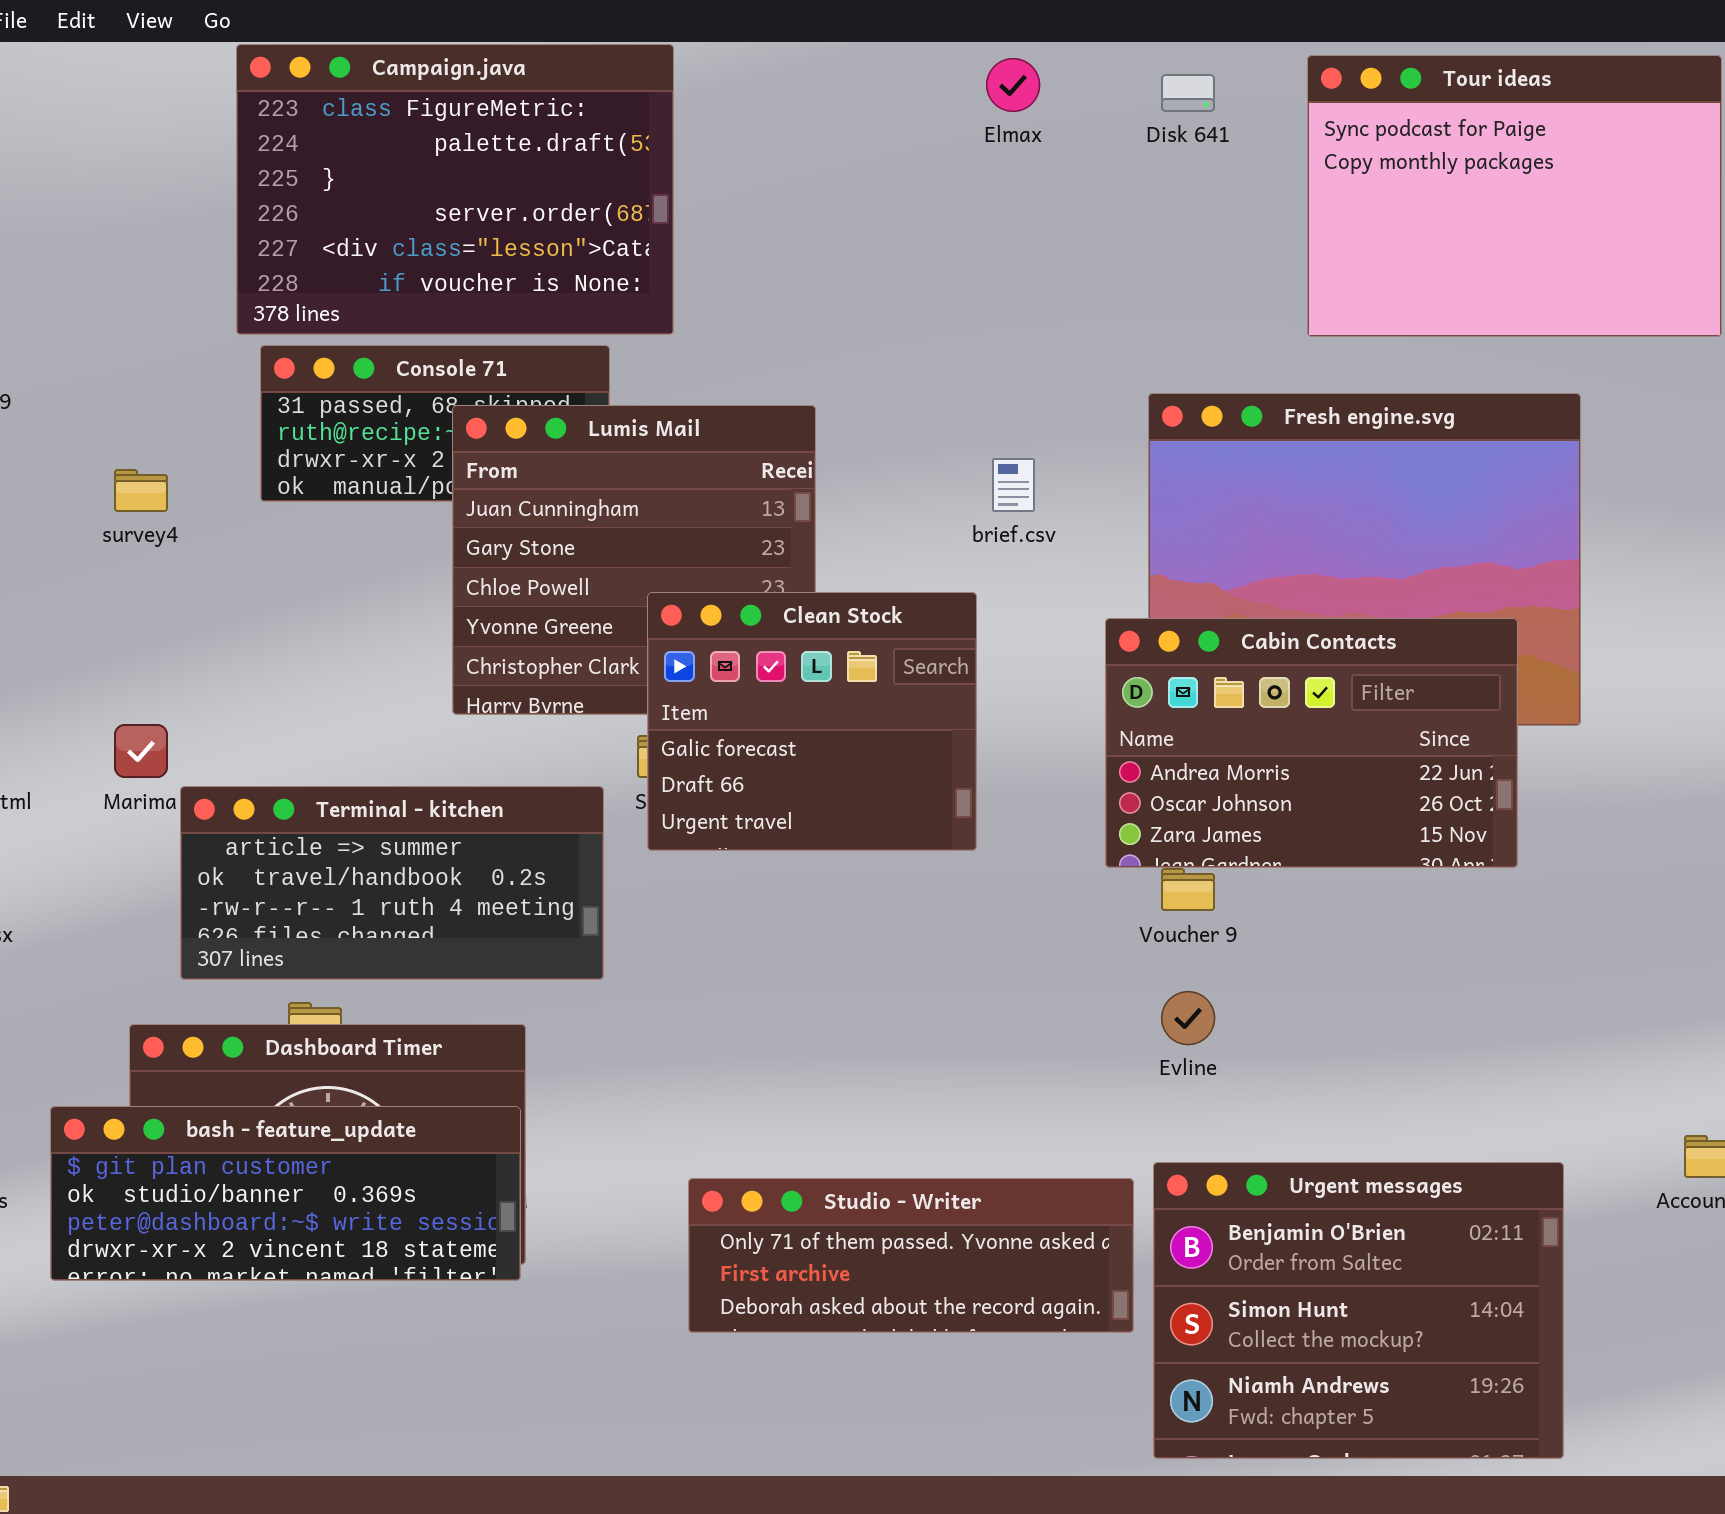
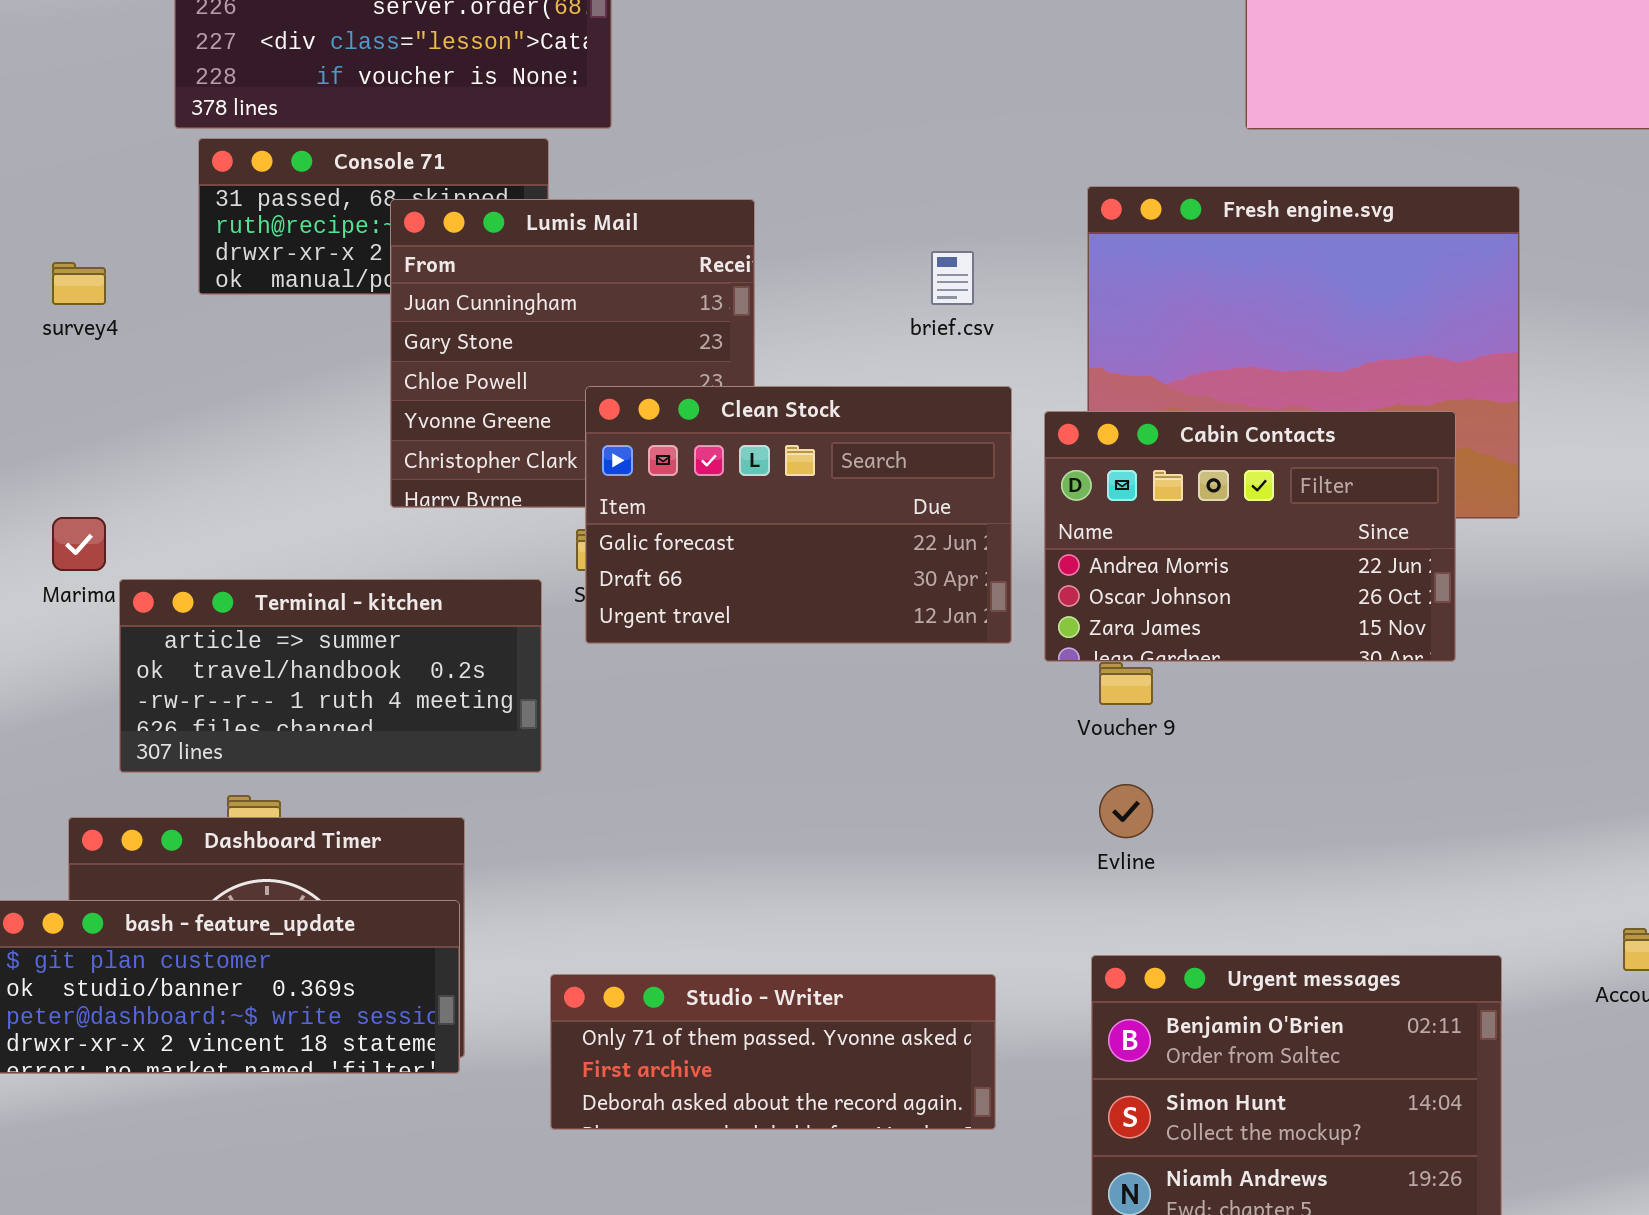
Clean Stock: [647,592,977,851] -> [585,386,1012,644], resized
Studio - Writer: [688,1178,1134,1333] -> [550,974,996,1130], moved

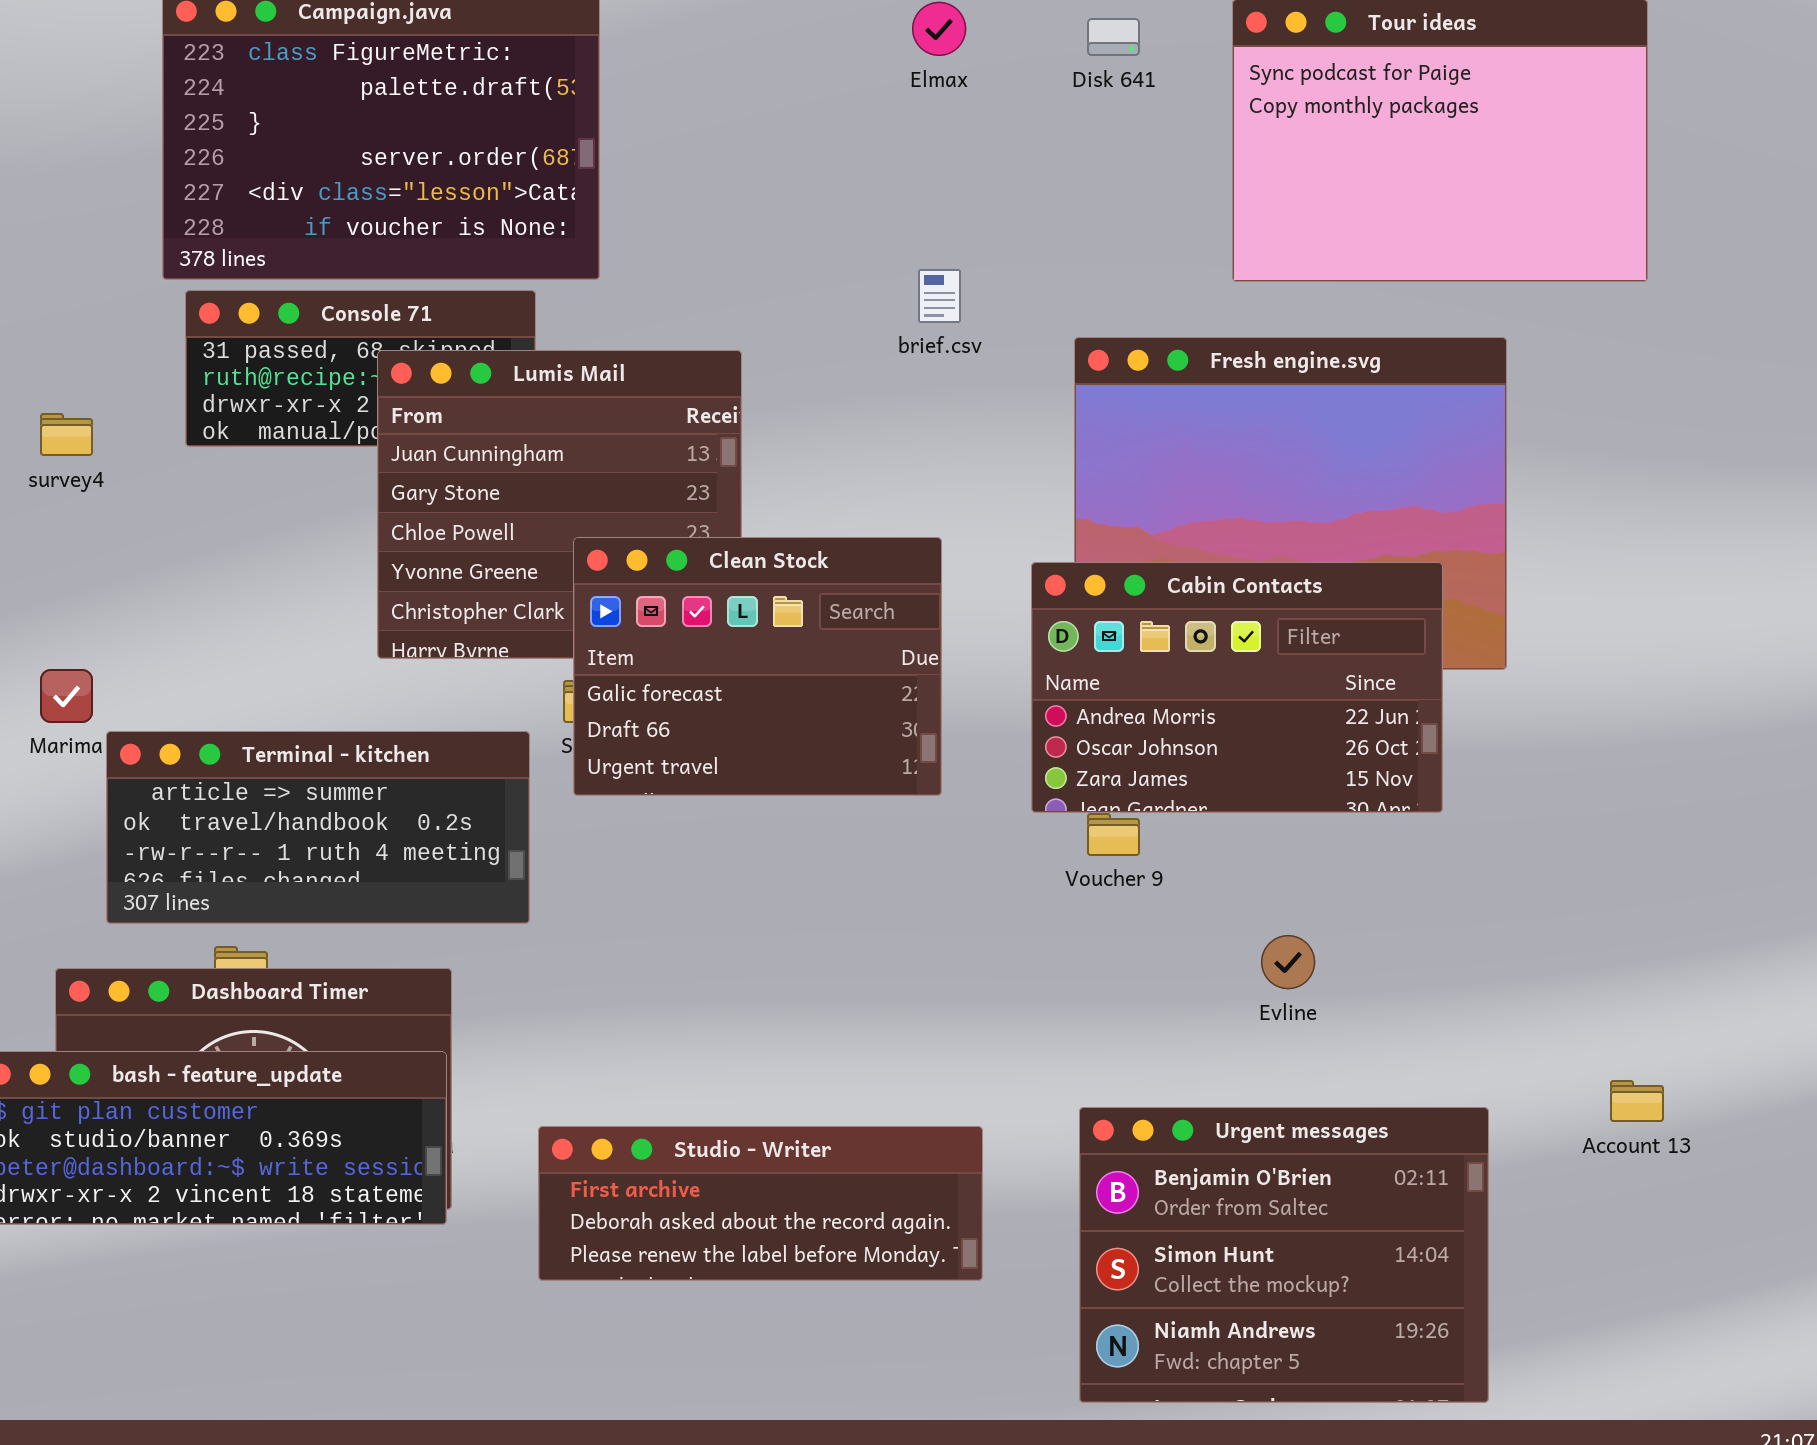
brief.csv: [931,251,974,305] -> [918,269,961,323], moved
Clean Stock: [585,386,1012,644] -> [573,537,942,796], resized
Evline: [1099,784,1153,838] -> [1261,935,1315,989], moved
Studio - Writer: [550,974,996,1130] -> [538,1126,983,1281], scrolled down 1 row

